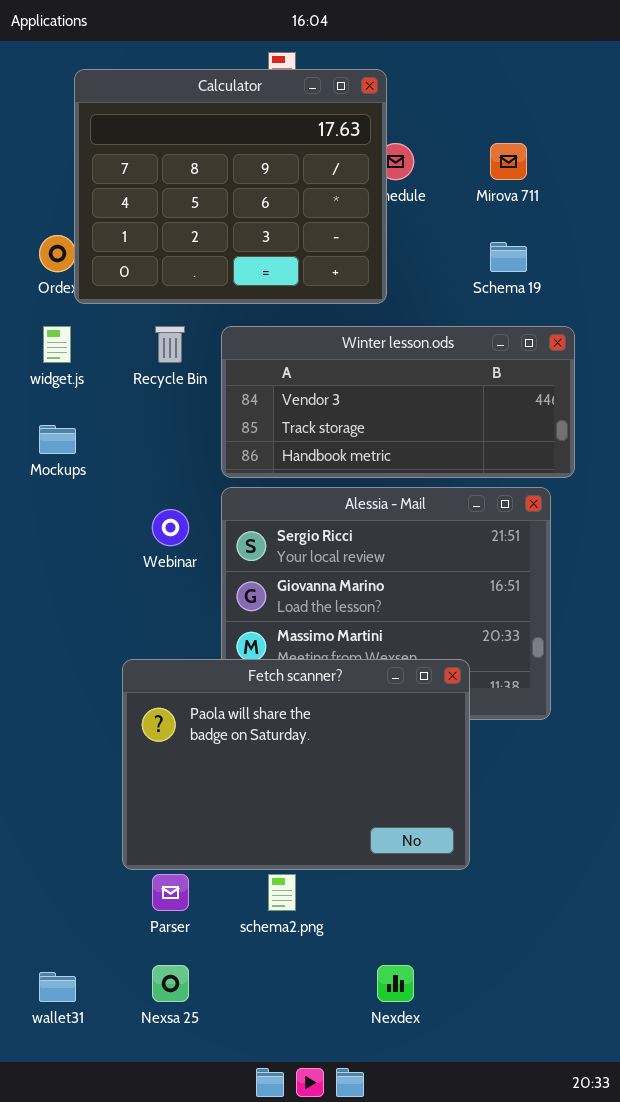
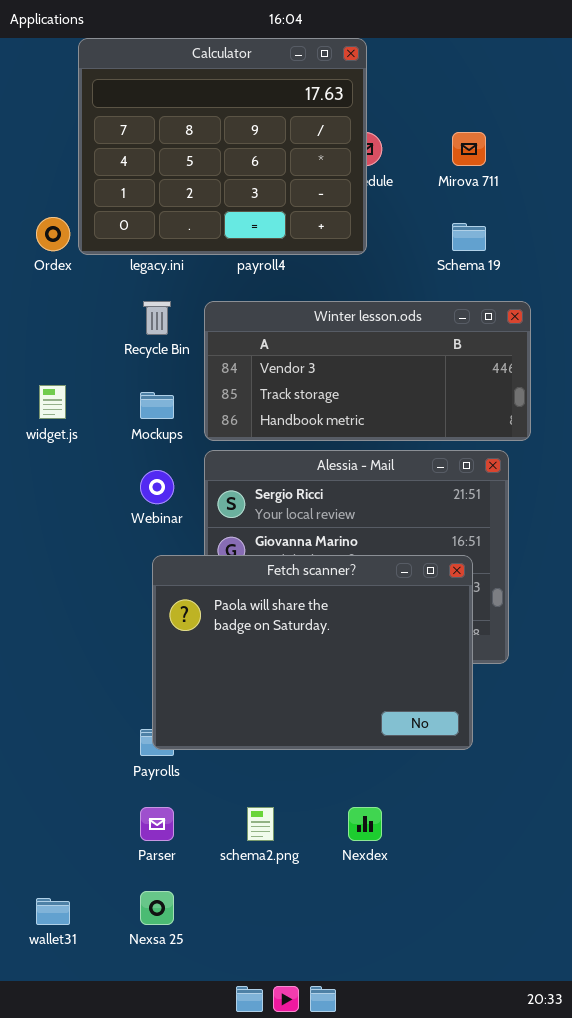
Calculator: [74,69,387,304] -> [78,38,367,255], moved
widget.js: [43,326,71,363] -> [39,385,66,419], moved
Mockups: [39,425,76,454] -> [140,392,174,419], moved
Fetch scanner?: [122,659,470,870] -> [152,555,473,750], moved
Nexdex: [377,965,414,1002] -> [348,807,382,841], moved

